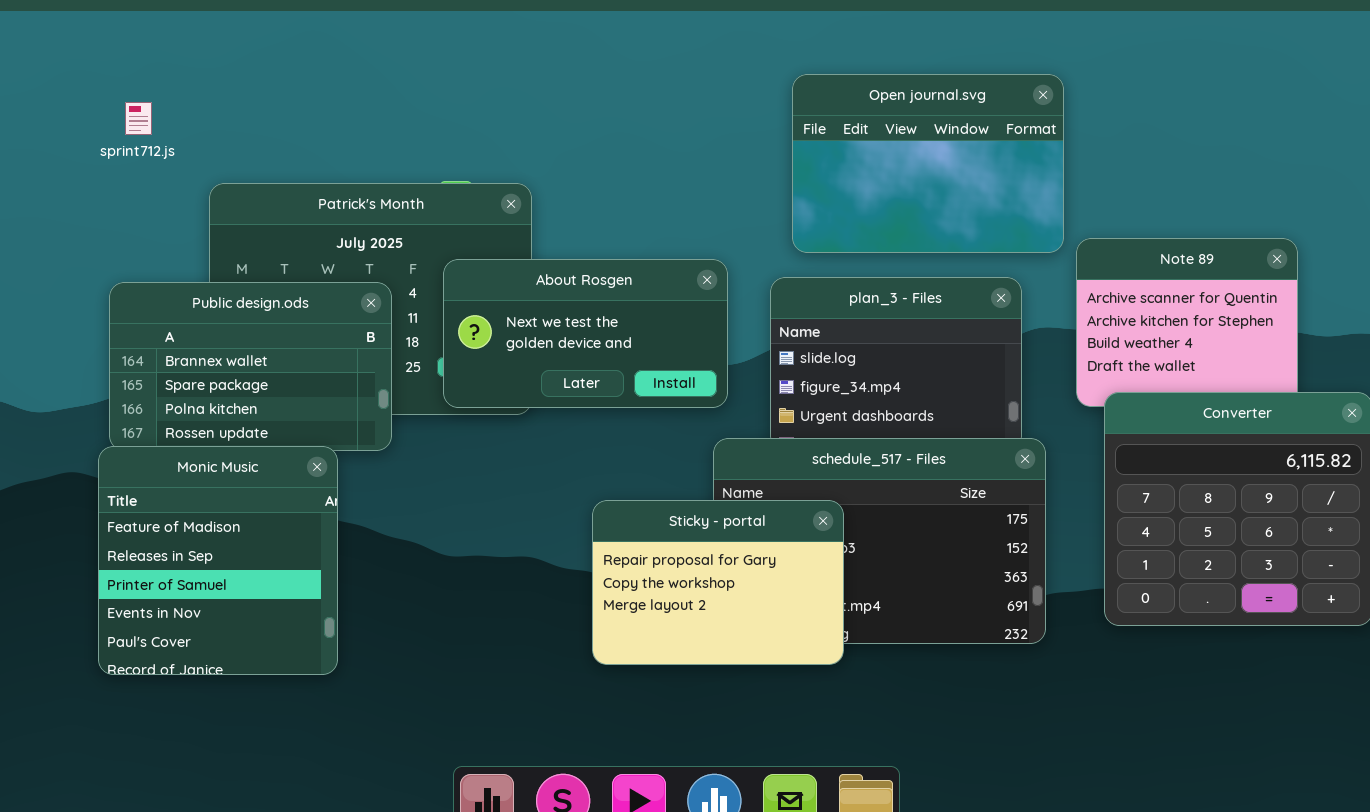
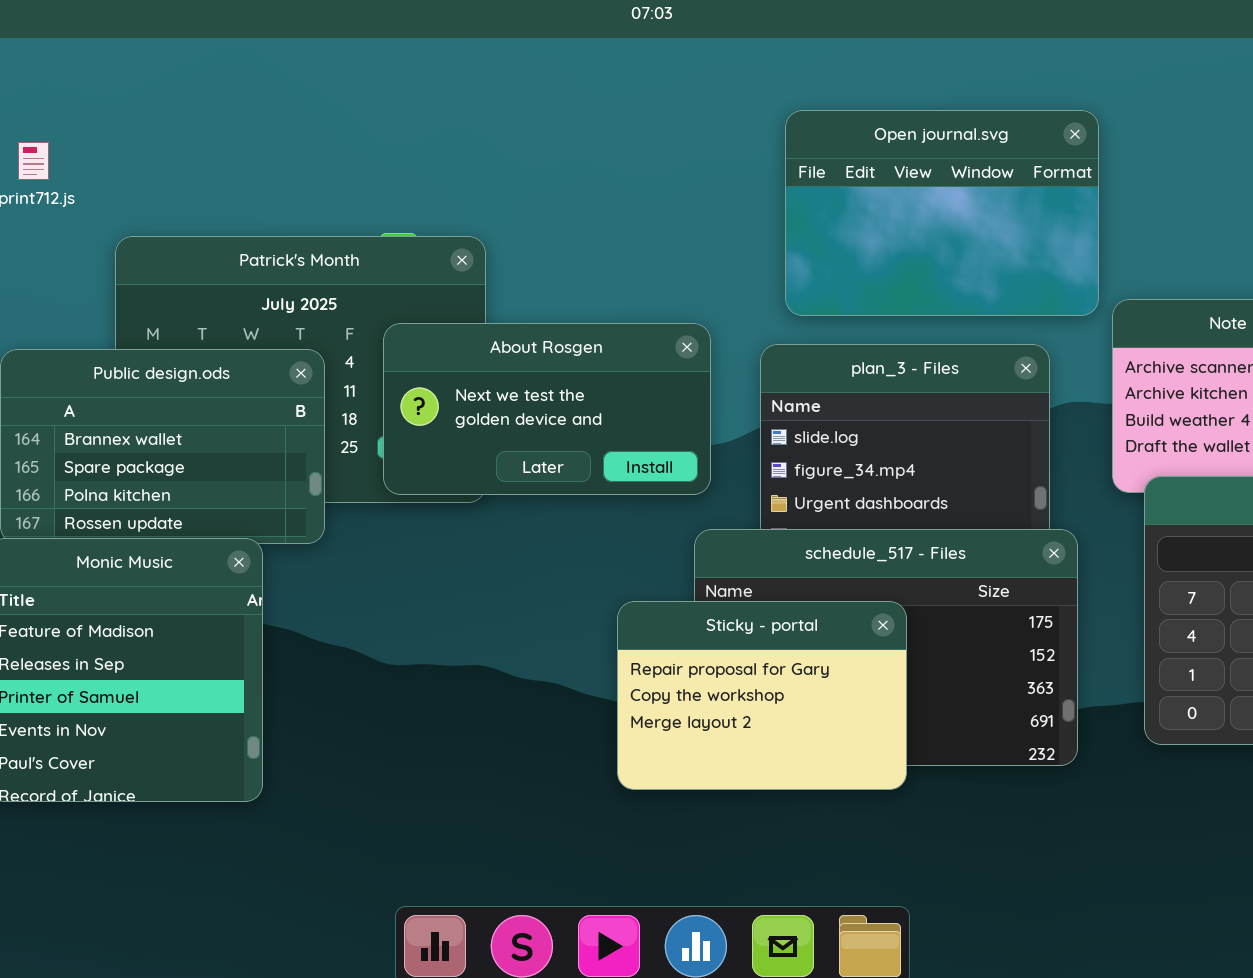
Sticky - portal: [592,500,844,665] -> [617,601,907,790], moved

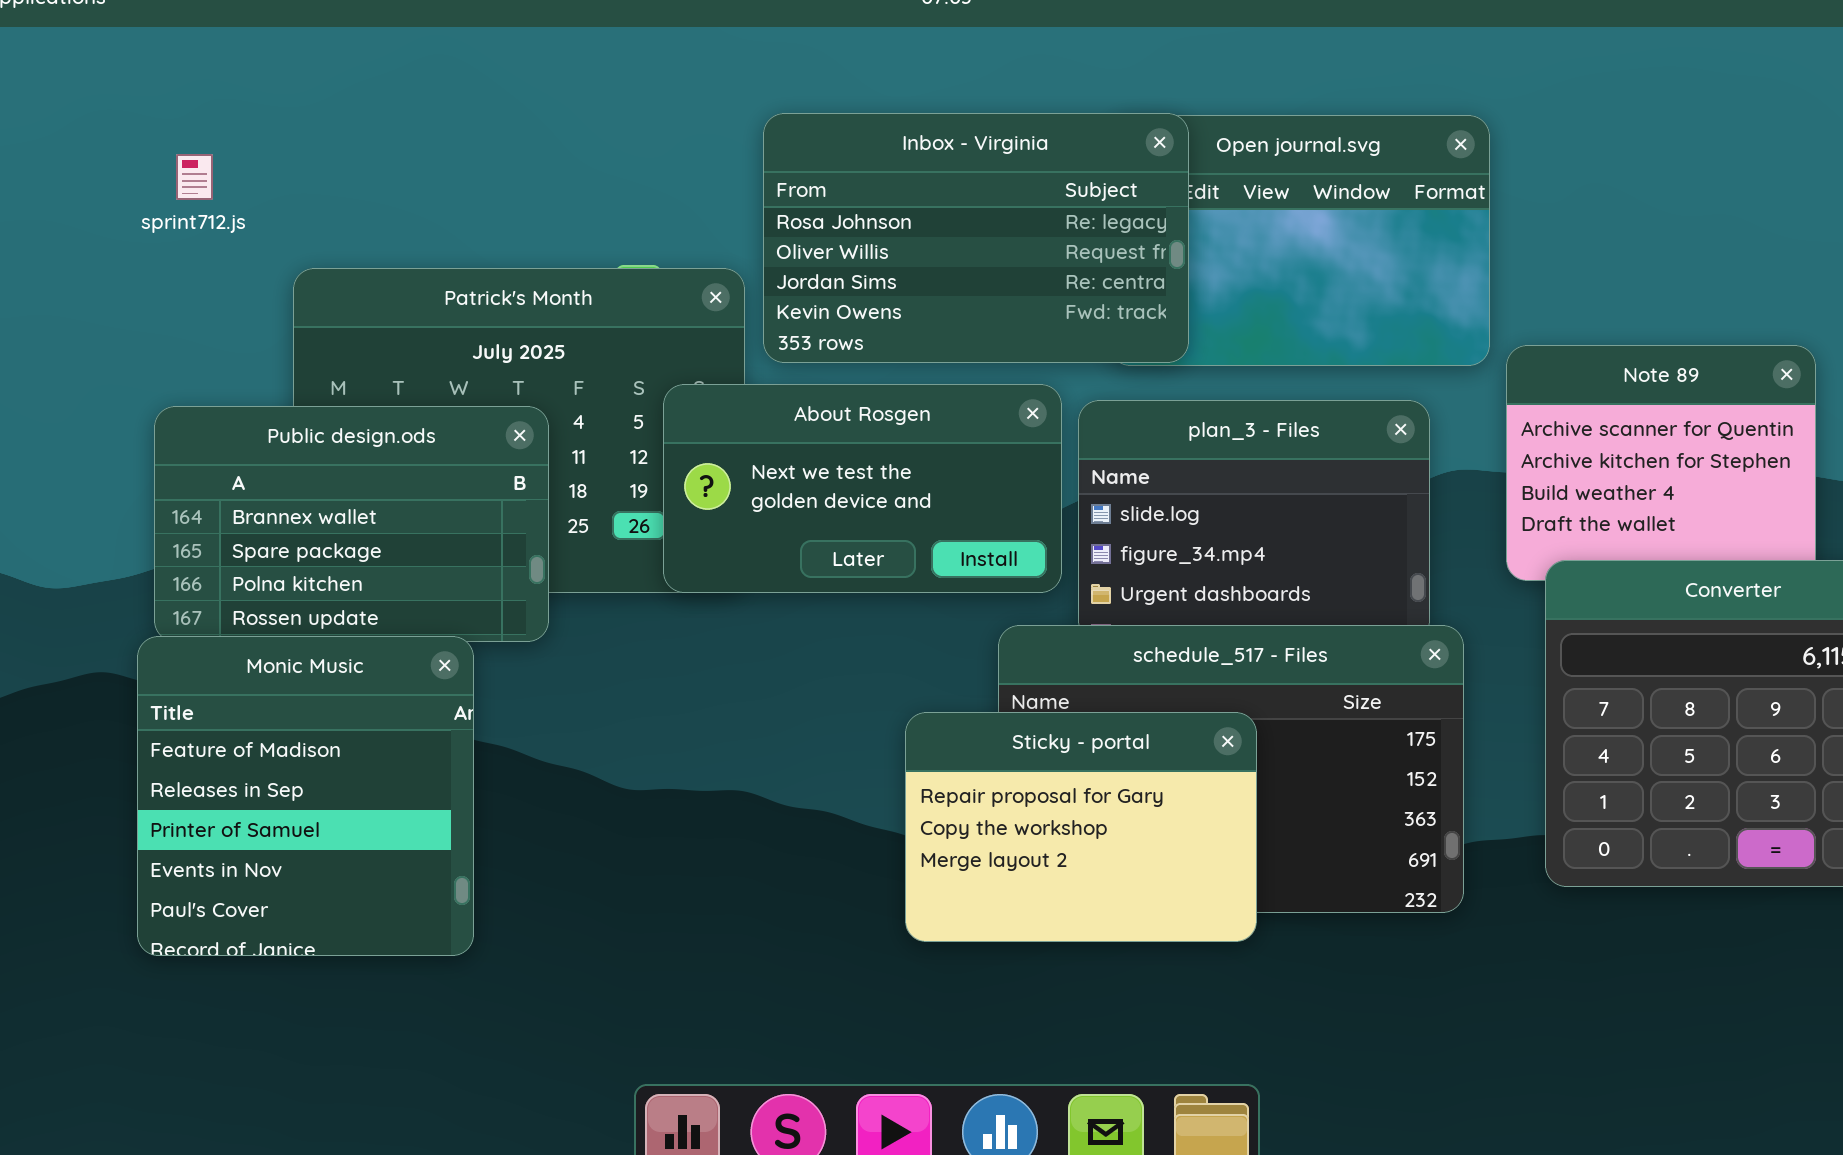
Inbox - Virginia: none -> [763,113,1189,363], opened
About Rosgen: [383,323,711,495] -> [663,384,1062,593], moved

